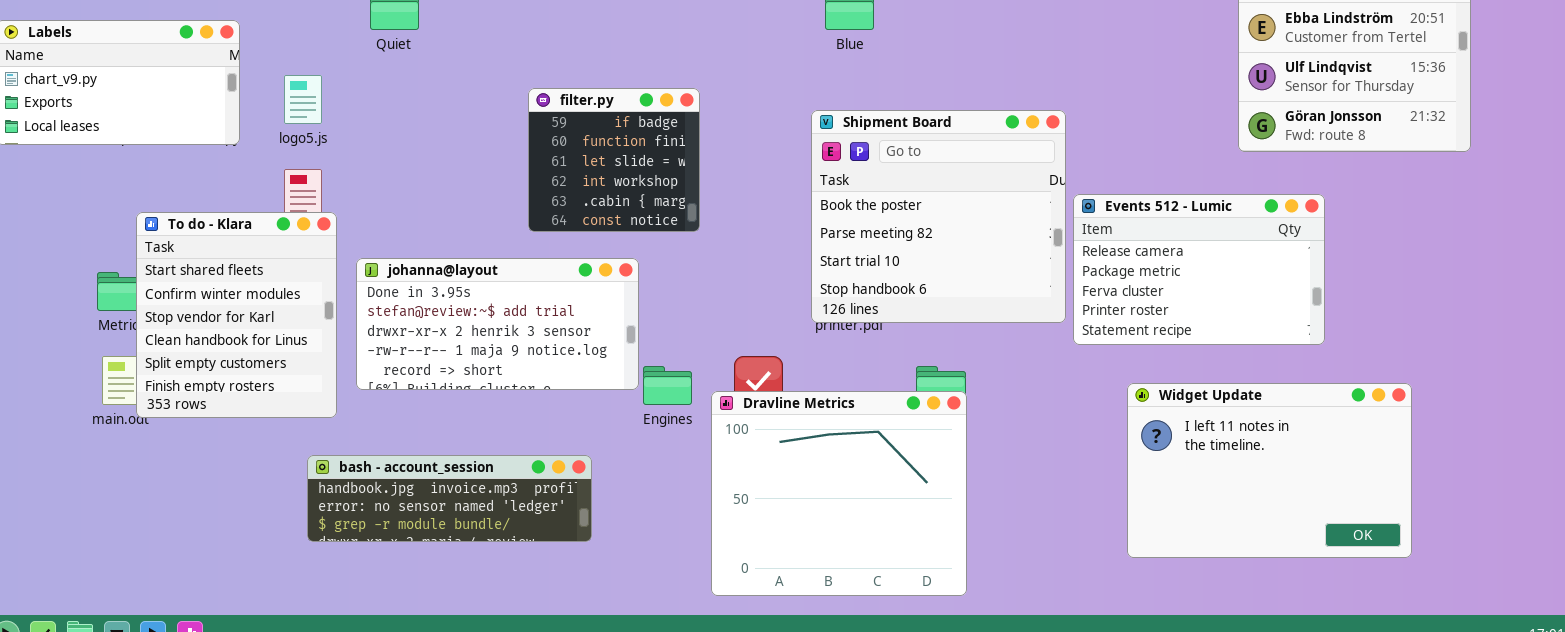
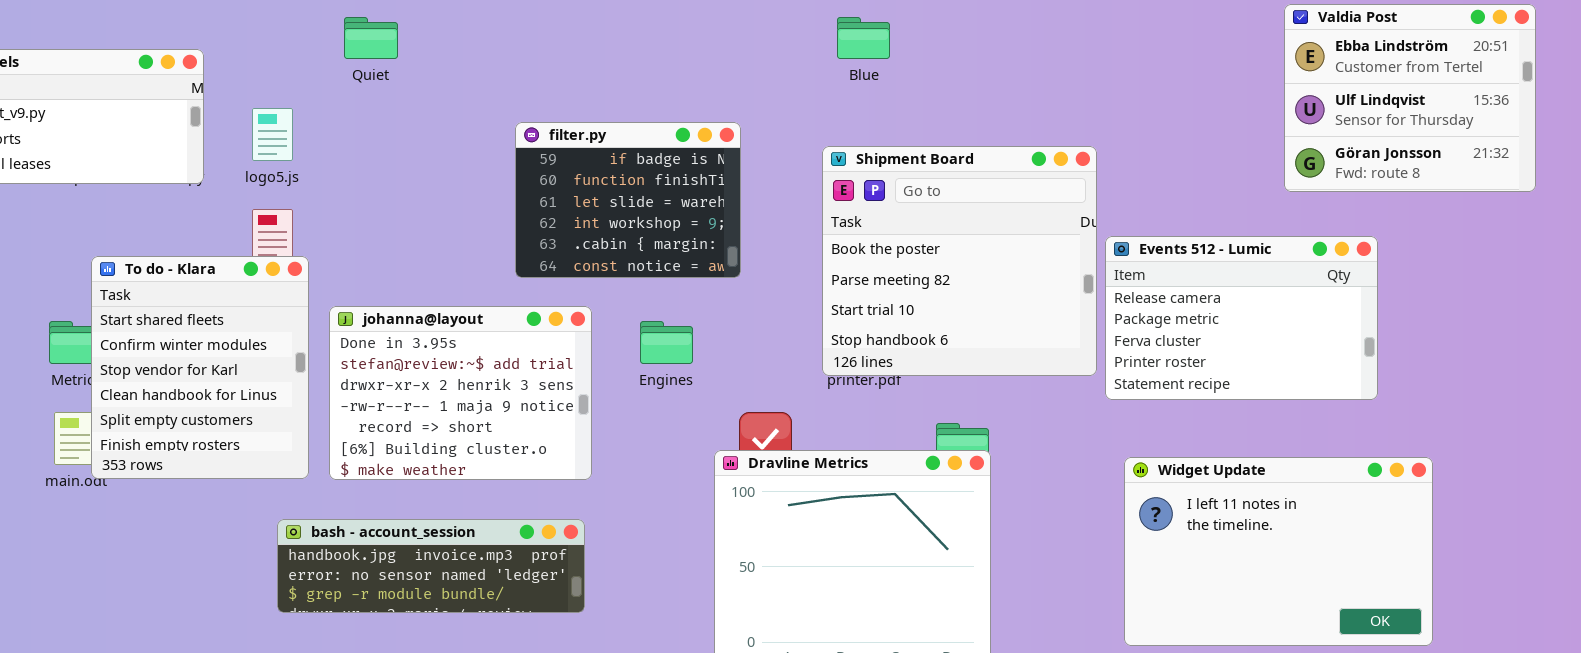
filter.py: [528,88,700,232] -> [515,122,741,278], resized
johanna@layout: [356,258,639,390] -> [329,306,592,480], resized
Engines: [643,366,692,405] -> [640,321,693,364], moved
Widget Update: [1127,383,1412,558] -> [1124,457,1433,646], moved

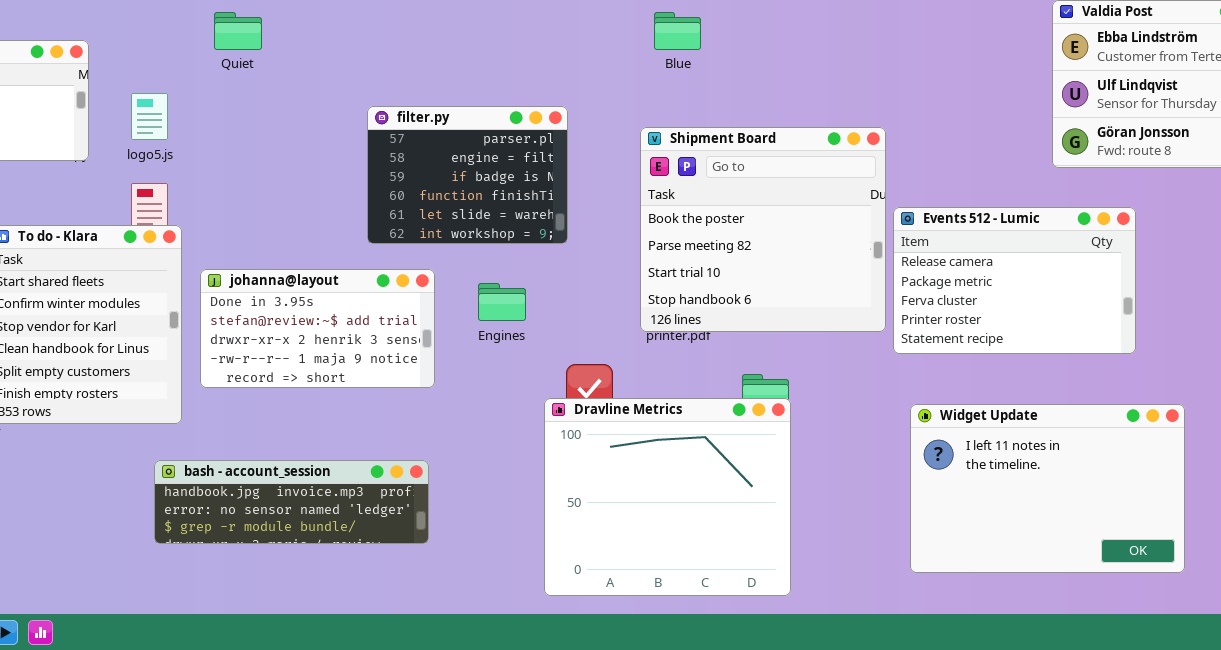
filter.py: [515,122,741,278] -> [367,106,568,244], scrolled up 2 rows
johanna@layout: [329,306,592,480] -> [200,269,435,388], resized

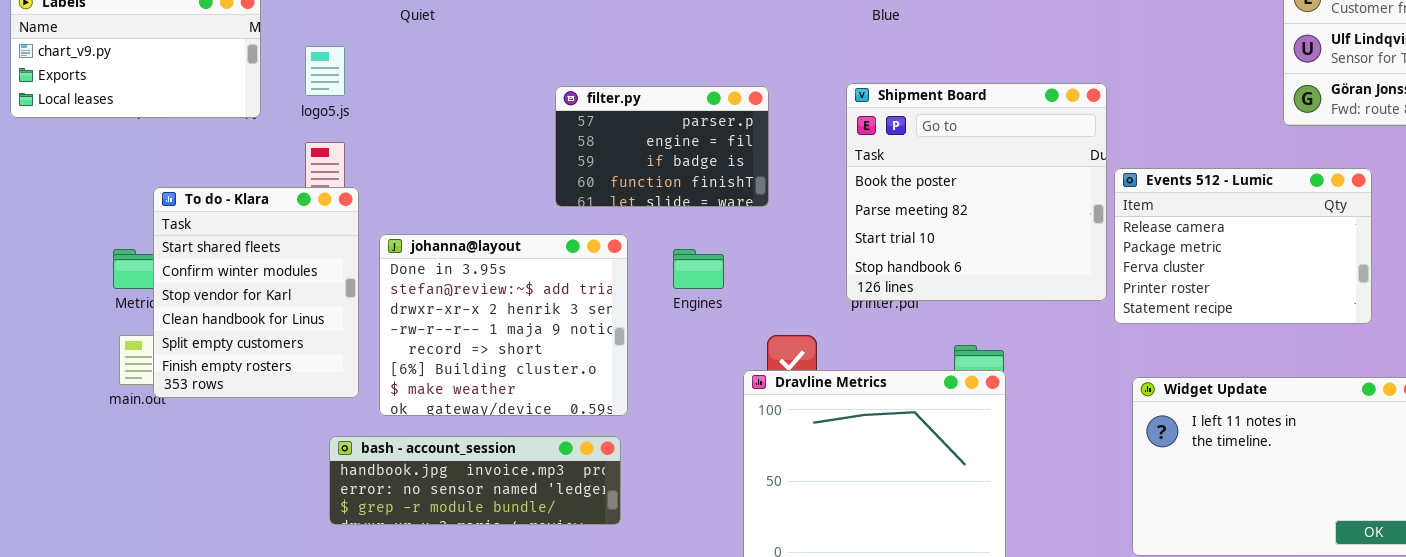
filter.py: [367,106,568,244] -> [555,86,769,207], resized
johanna@layout: [200,269,435,388] -> [379,234,628,416], resized

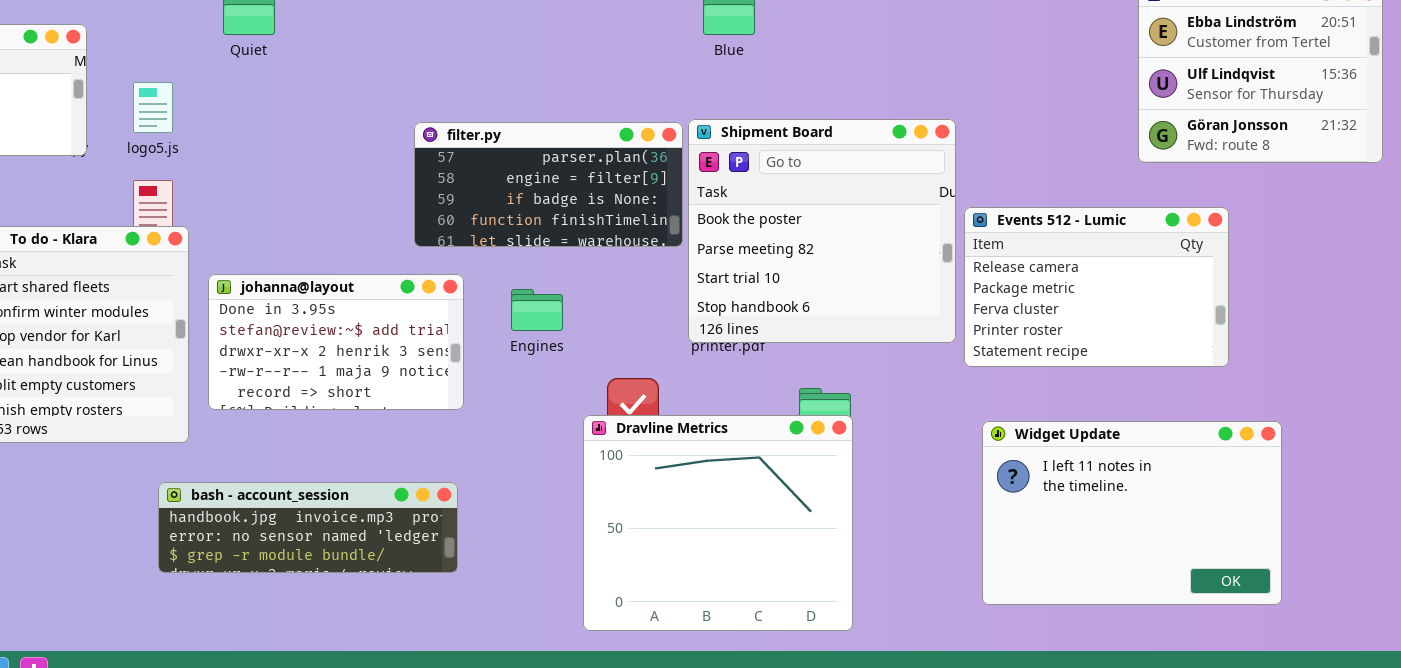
filter.py: [555,86,769,207] -> [414,122,683,247], moved, resized
johanna@layout: [379,234,628,416] -> [208,274,464,410], resized

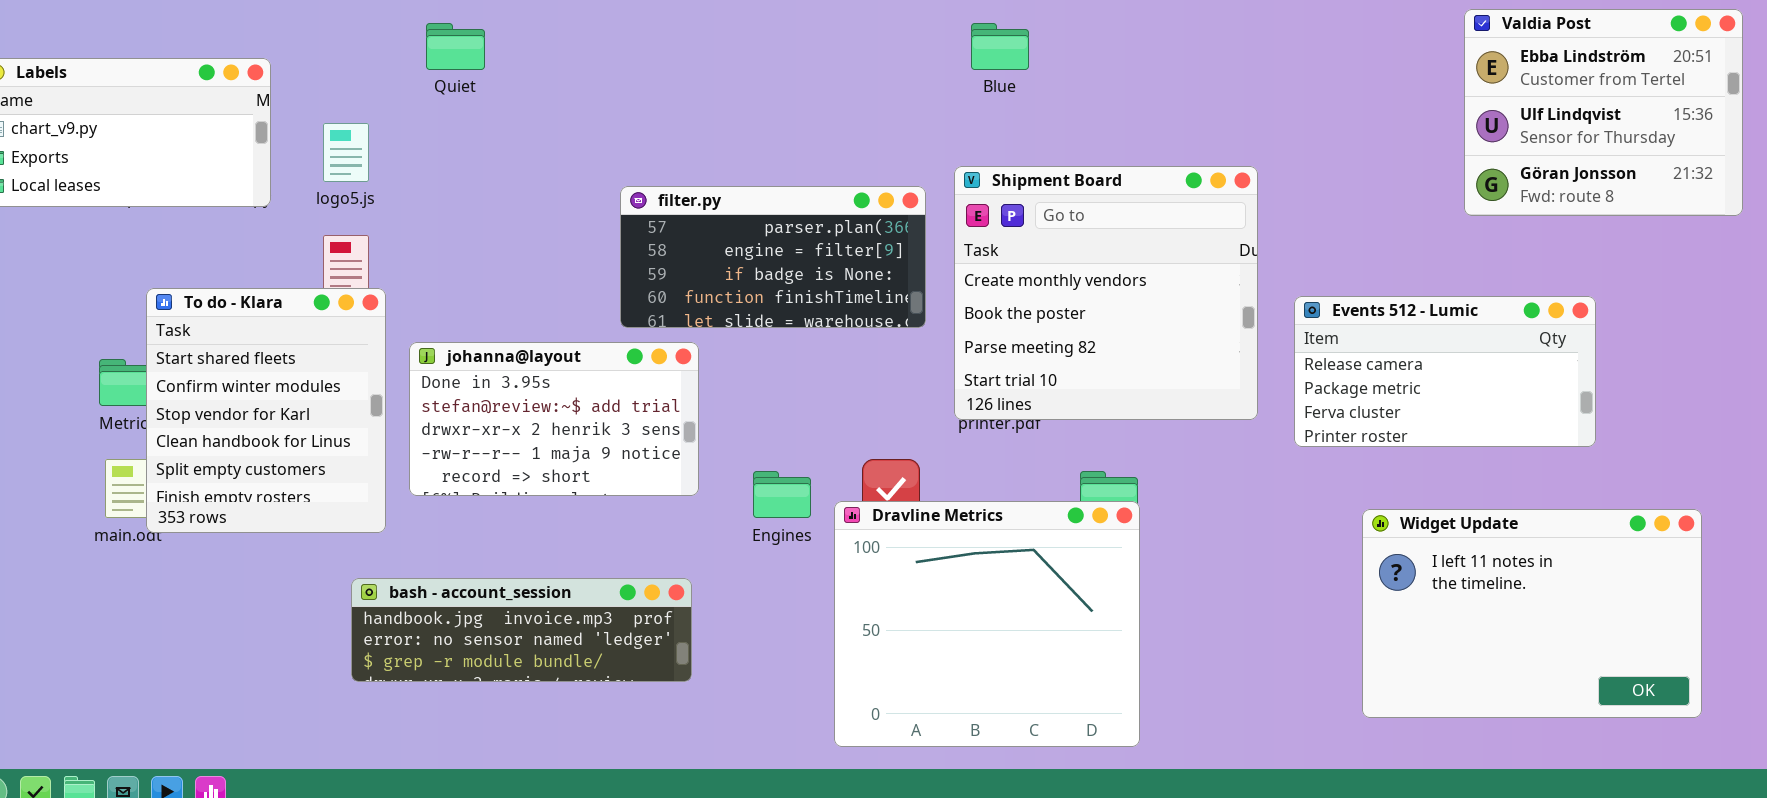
Shipment Board: [688,119,956,343] -> [954,166,1258,420], scrolled up 1 row
filter.py: [414,122,683,247] -> [620,186,926,328], moved
Events 512 - Lumic: [964,207,1229,367] -> [1294,296,1596,447], moved, resized
Engines: [511,289,563,331] -> [753,471,811,518], moved
Widget Update: [982,421,1282,605] -> [1362,509,1702,718], moved

